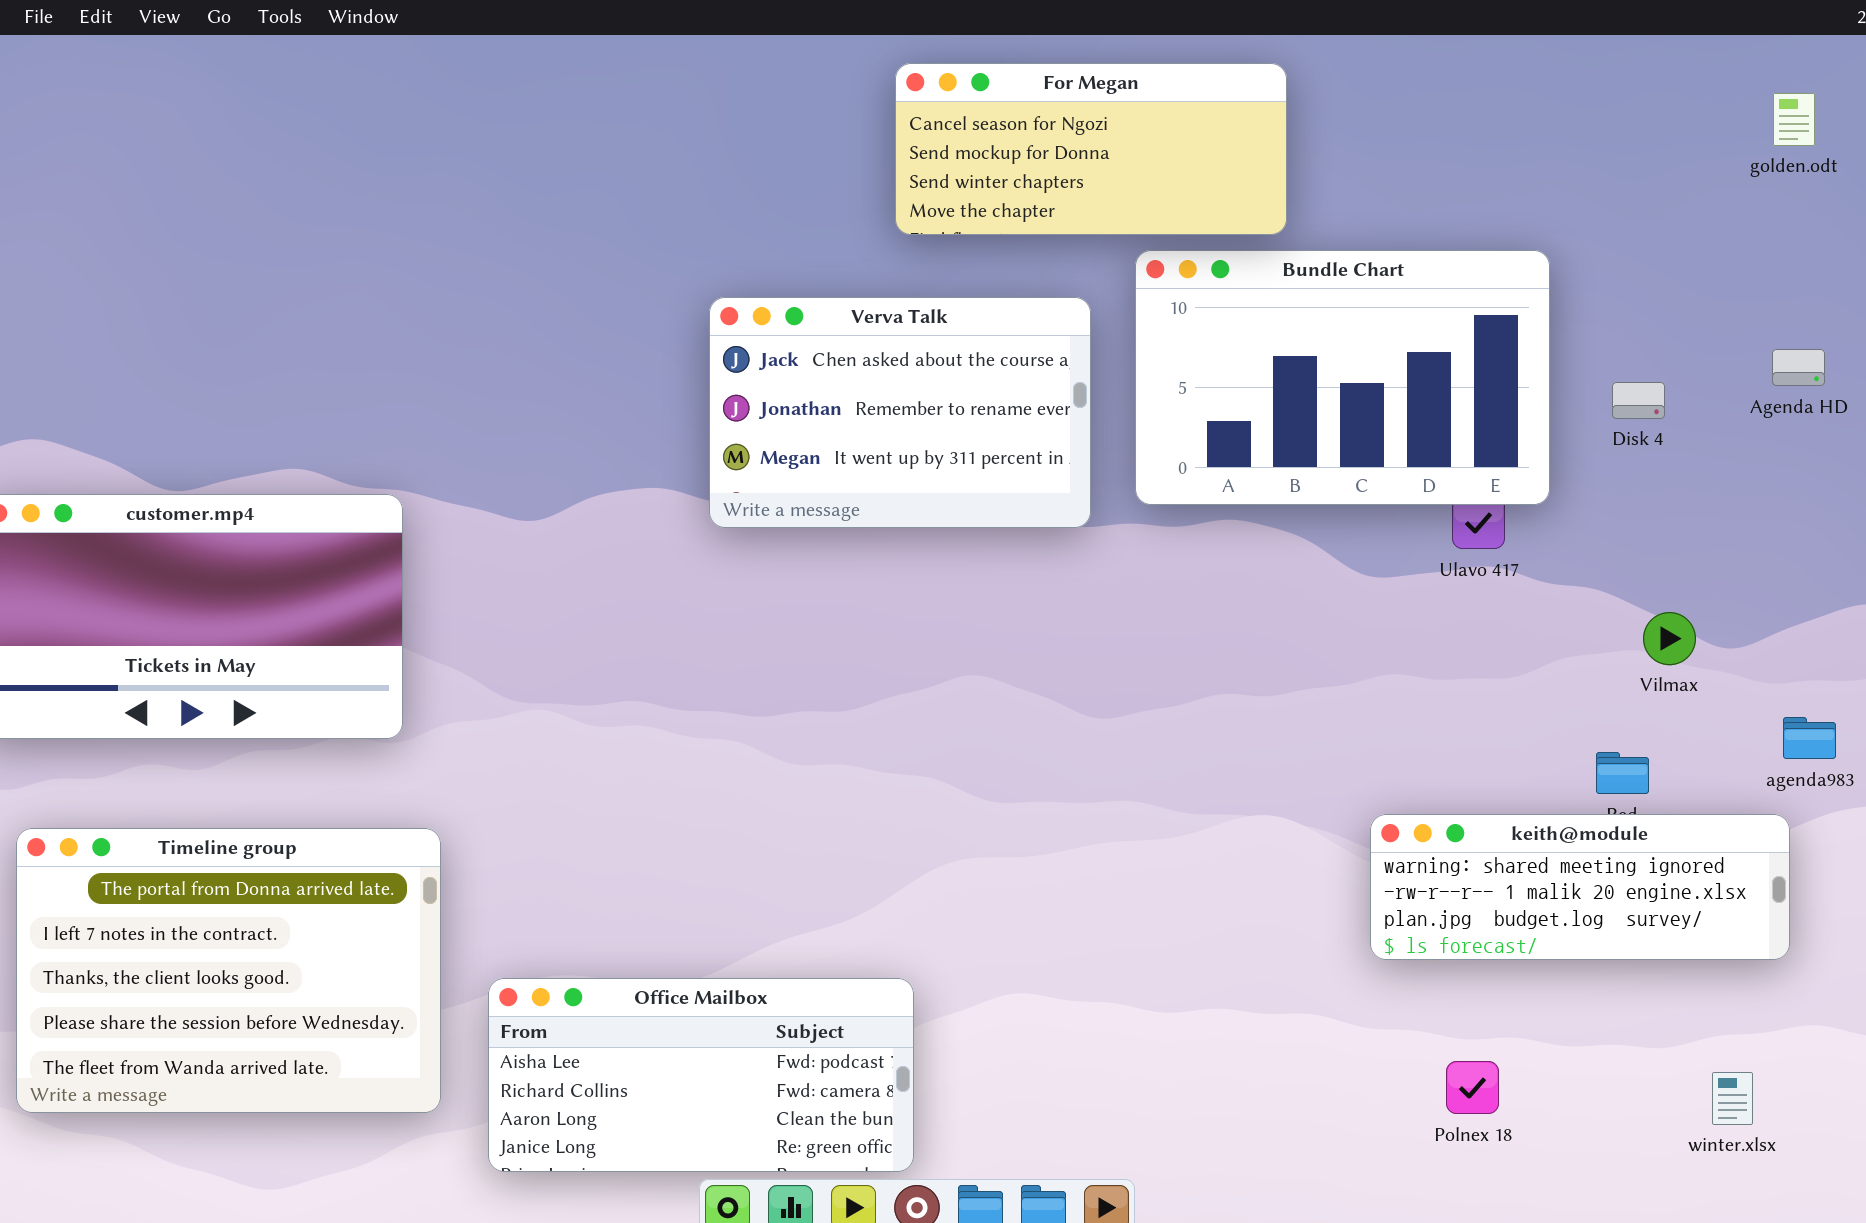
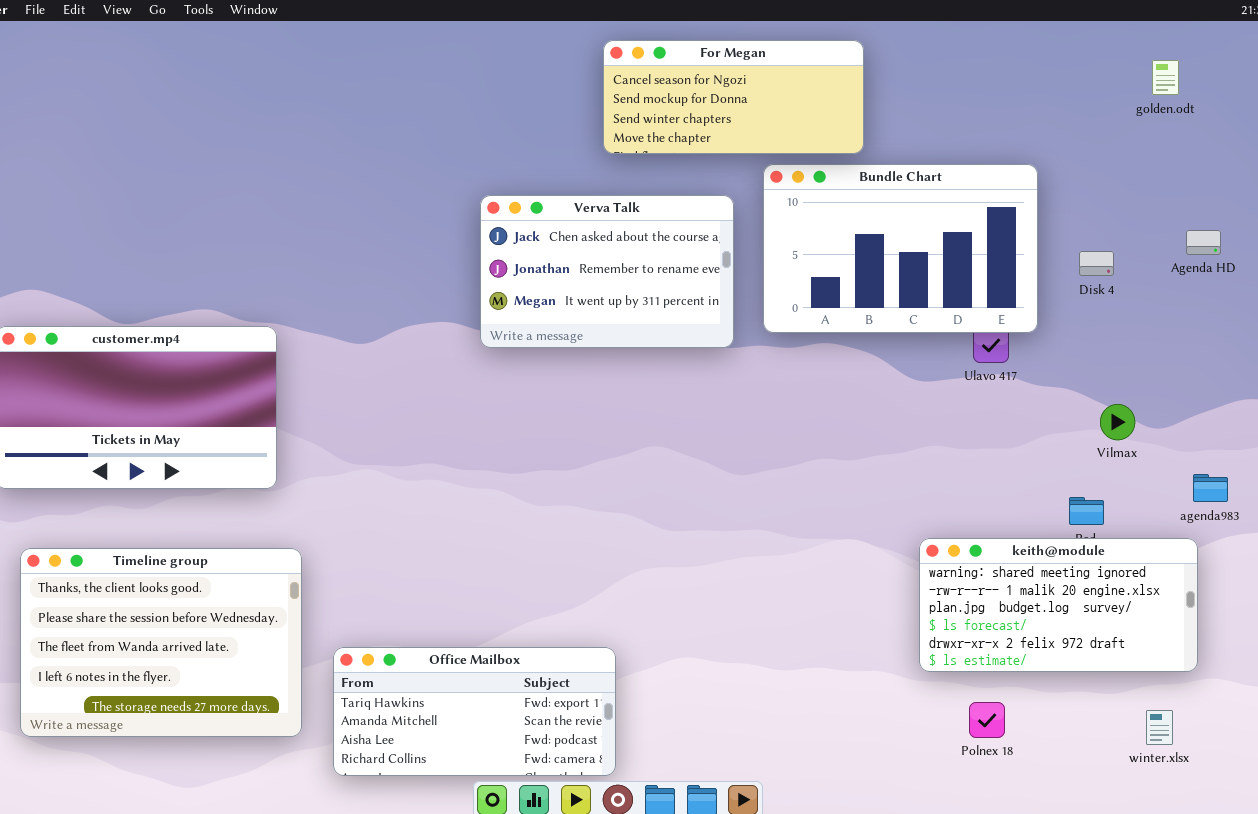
golden.odt: [1773,93,1815,146] -> [1152,60,1179,95], moved
keith@module: [1370,814,1790,960] -> [919,538,1198,672], resized
Timeline group: [16,828,441,1113] -> [20,548,302,737], scrolled down 2 rows
Office Mailbox: [488,978,914,1172] -> [333,647,616,776], scrolled up 2 rows

